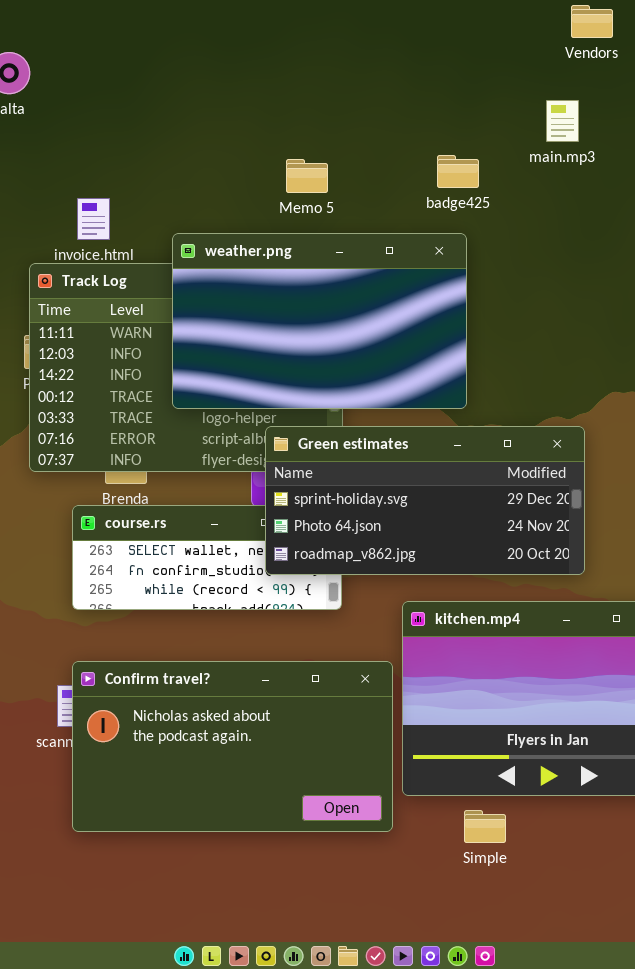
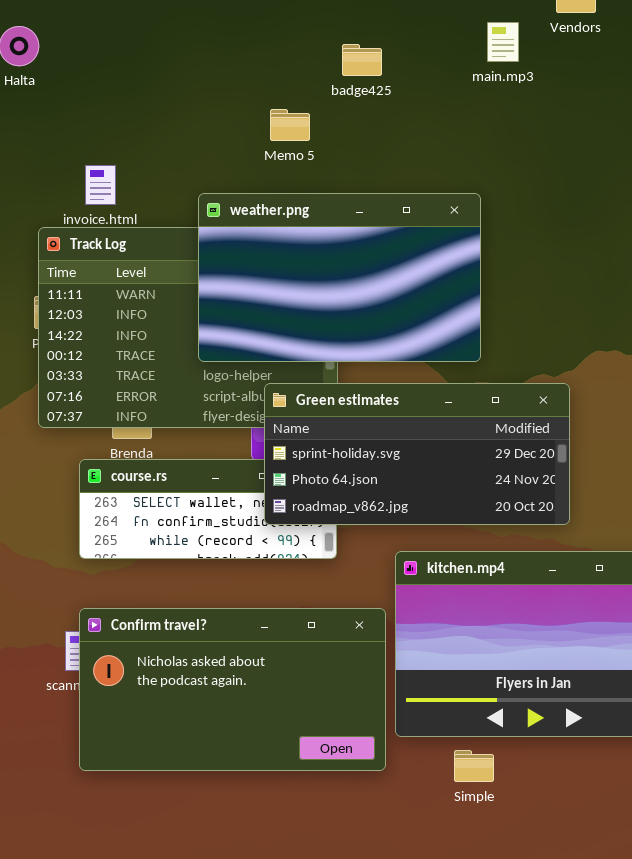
main.mp3: [546,100,579,142] -> [487,22,519,62], moved
badge425: [437,155,479,188] -> [342,44,382,76], moved
Memo 5: [286,159,328,193] -> [270,109,310,141], moved
weather.png: [172,233,467,409] -> [198,193,481,362], moved

